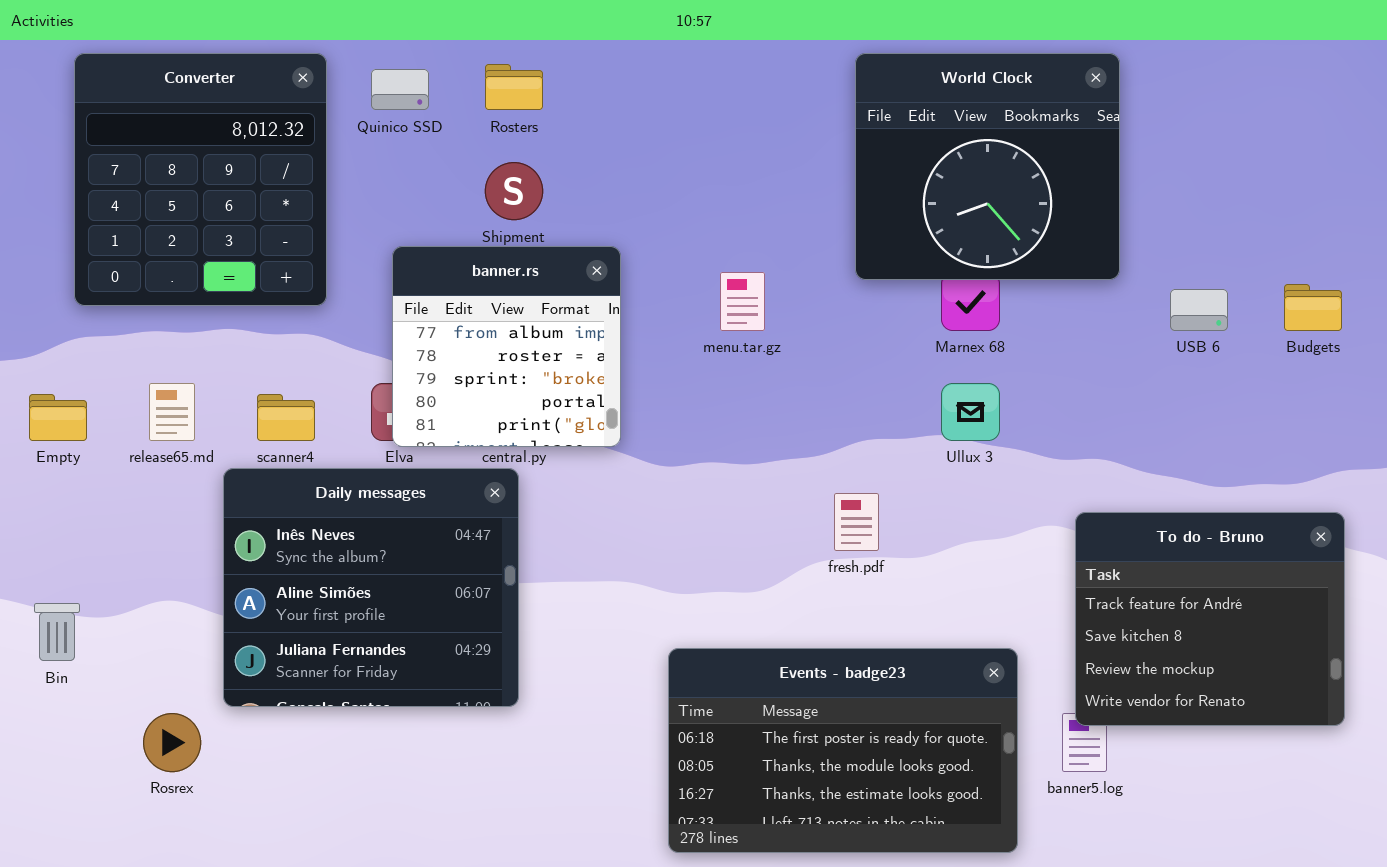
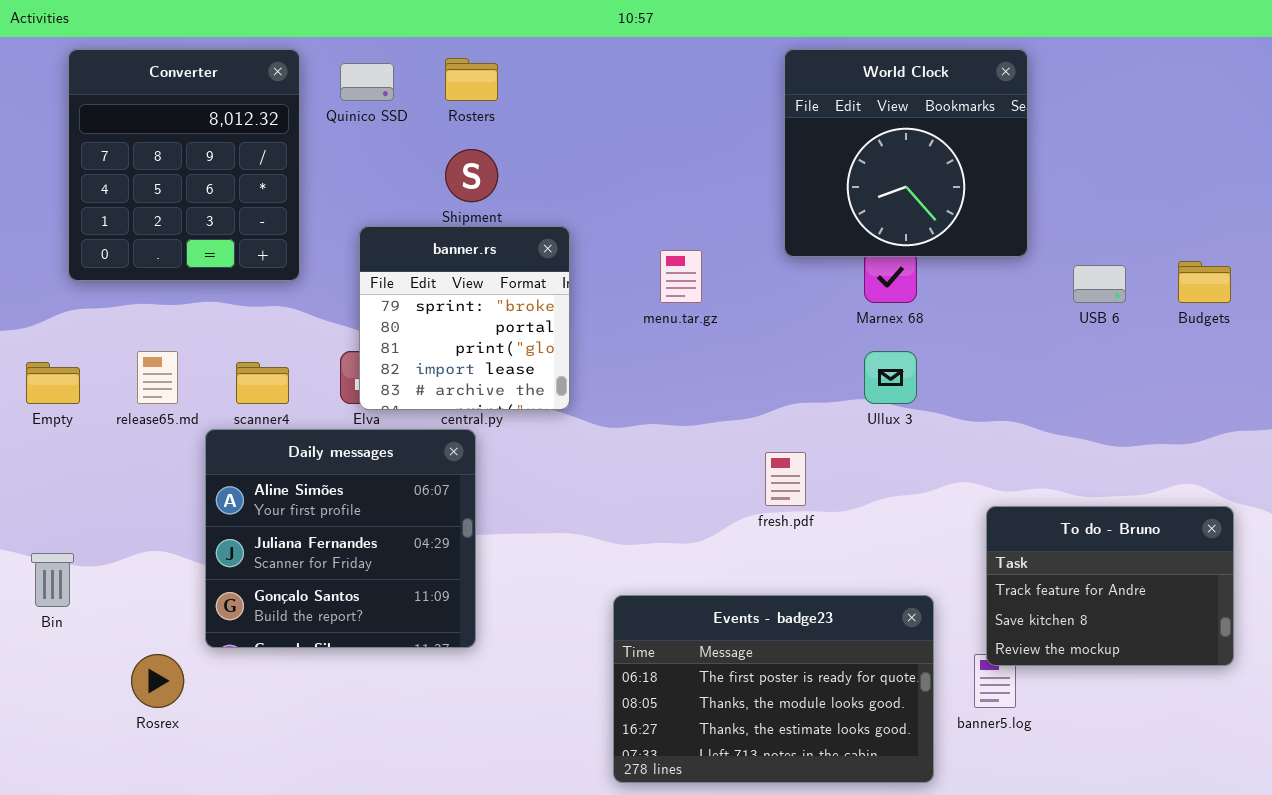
banner.rs: [392,246,621,447] -> [359,226,570,410], scrolled down 2 rows
Daily messages: [223,468,519,707] -> [205,429,476,648], scrolled down 1 row
To do - Bruno: [1075,512,1345,726] -> [986,506,1234,666], resized

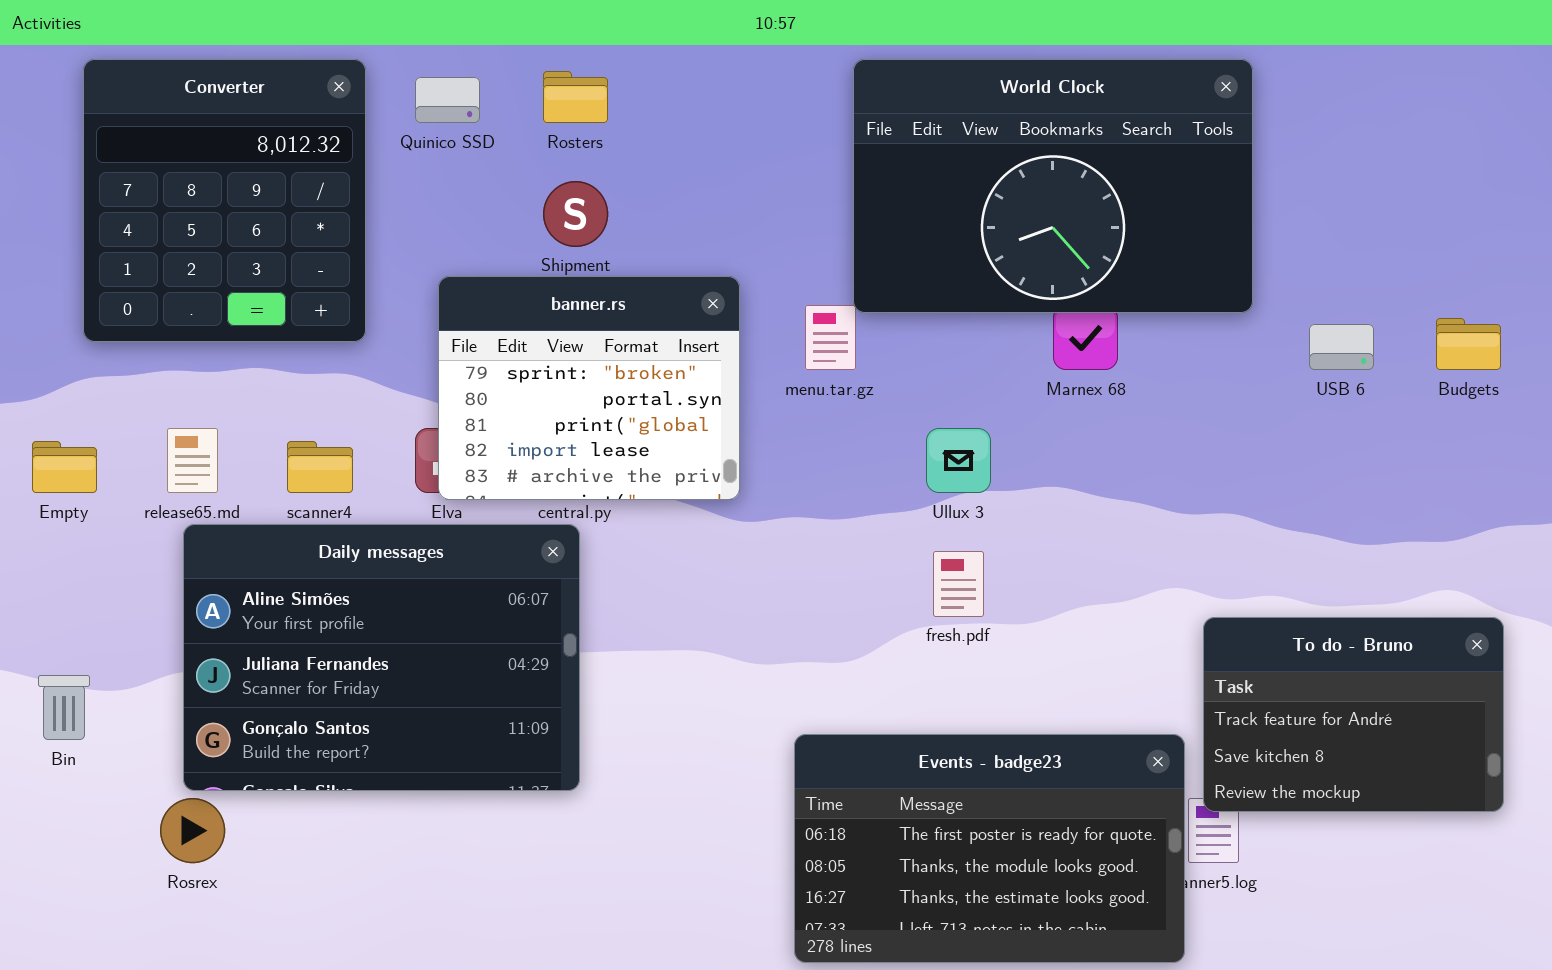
World Clock: [784,49,1028,257] -> [853,59,1253,313], resized
banner.rs: [359,226,570,410] -> [438,276,740,500], resized
Ullux 3: [864,351,917,404] -> [926,428,991,493], moved
Daily messages: [205,429,476,648] -> [183,524,580,791], resized
Events - badge23: [613,595,934,783] -> [794,734,1185,963], moved

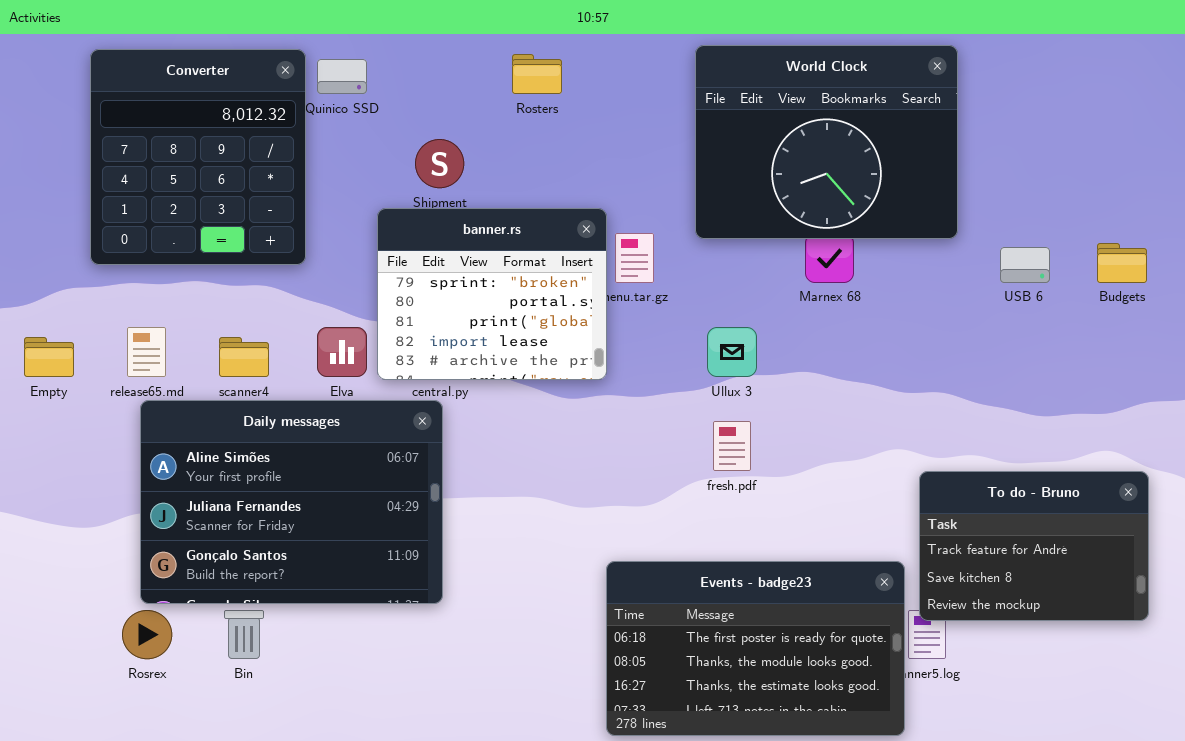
Converter: [83,59,366,342] -> [90,49,306,265], moved
World Clock: [853,59,1253,313] -> [695,45,958,239], resized
Rosters: [543,71,608,123] -> [512,54,562,94], moved
banner.rs: [438,276,740,500] -> [377,208,607,380], moved
Bin: [38,675,90,740] -> [224,610,264,659], moved

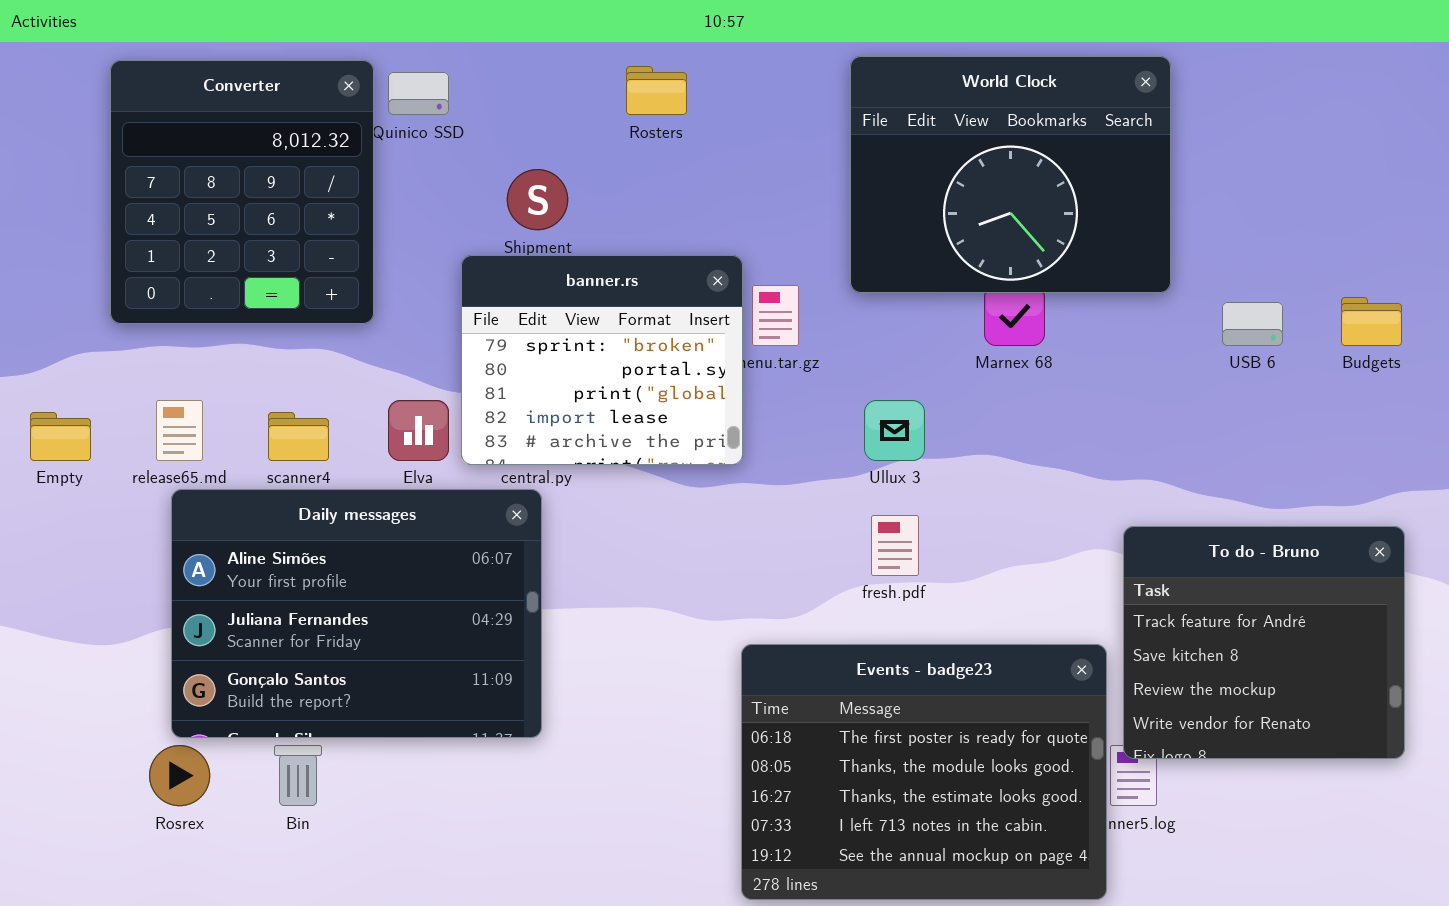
To do - Bruno: [919,471,1149,621] -> [1123,526,1405,759], resized
Events - badge23: [606,561,905,736] -> [741,644,1107,900], resized

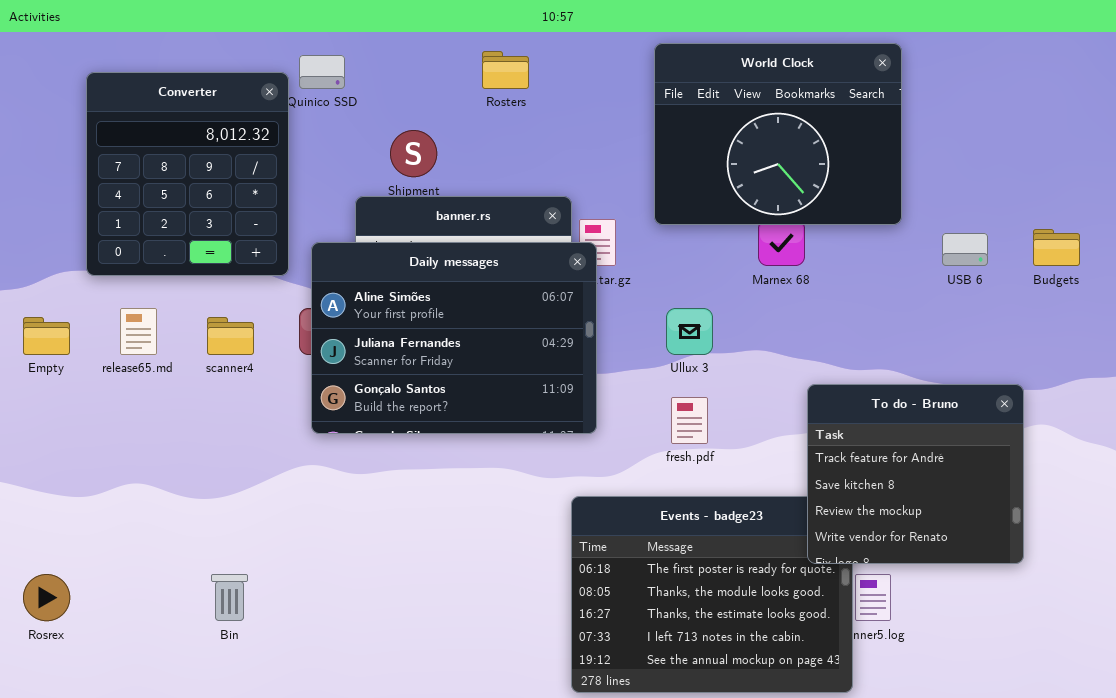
Converter: [110,60,374,324] -> [86,72,289,276], moved
Daily messages: [171,489,542,738] -> [311,242,597,434], moved
To do - Bruno: [1123,526,1405,759] -> [807,384,1024,564], moved
Rosrex: [149,745,210,806] -> [23,574,70,621], moved

